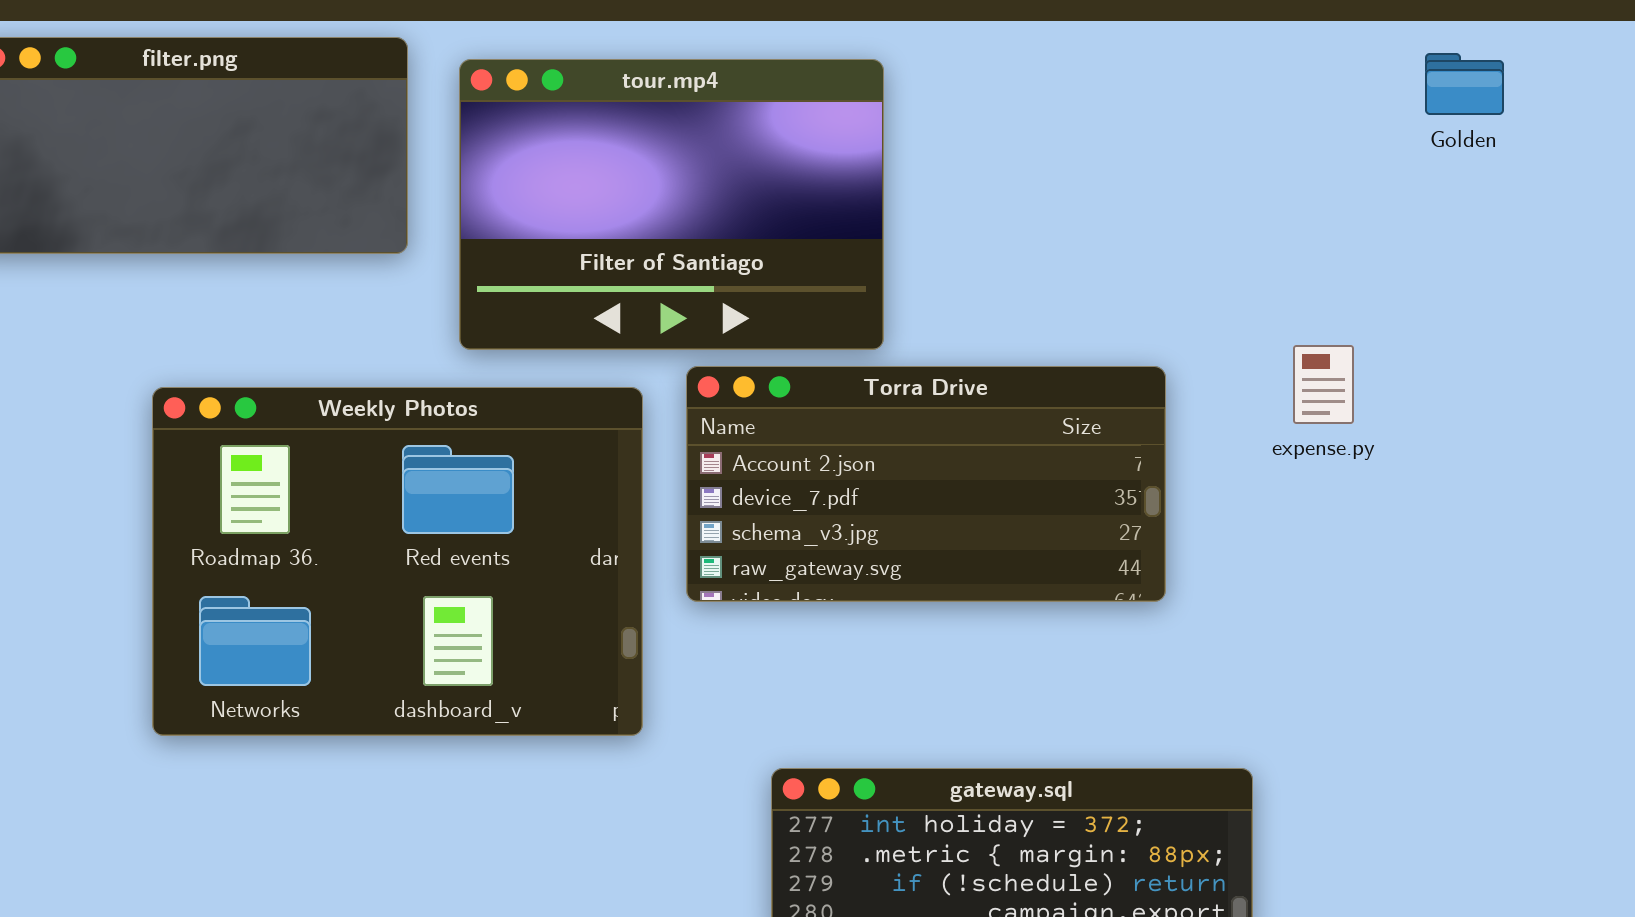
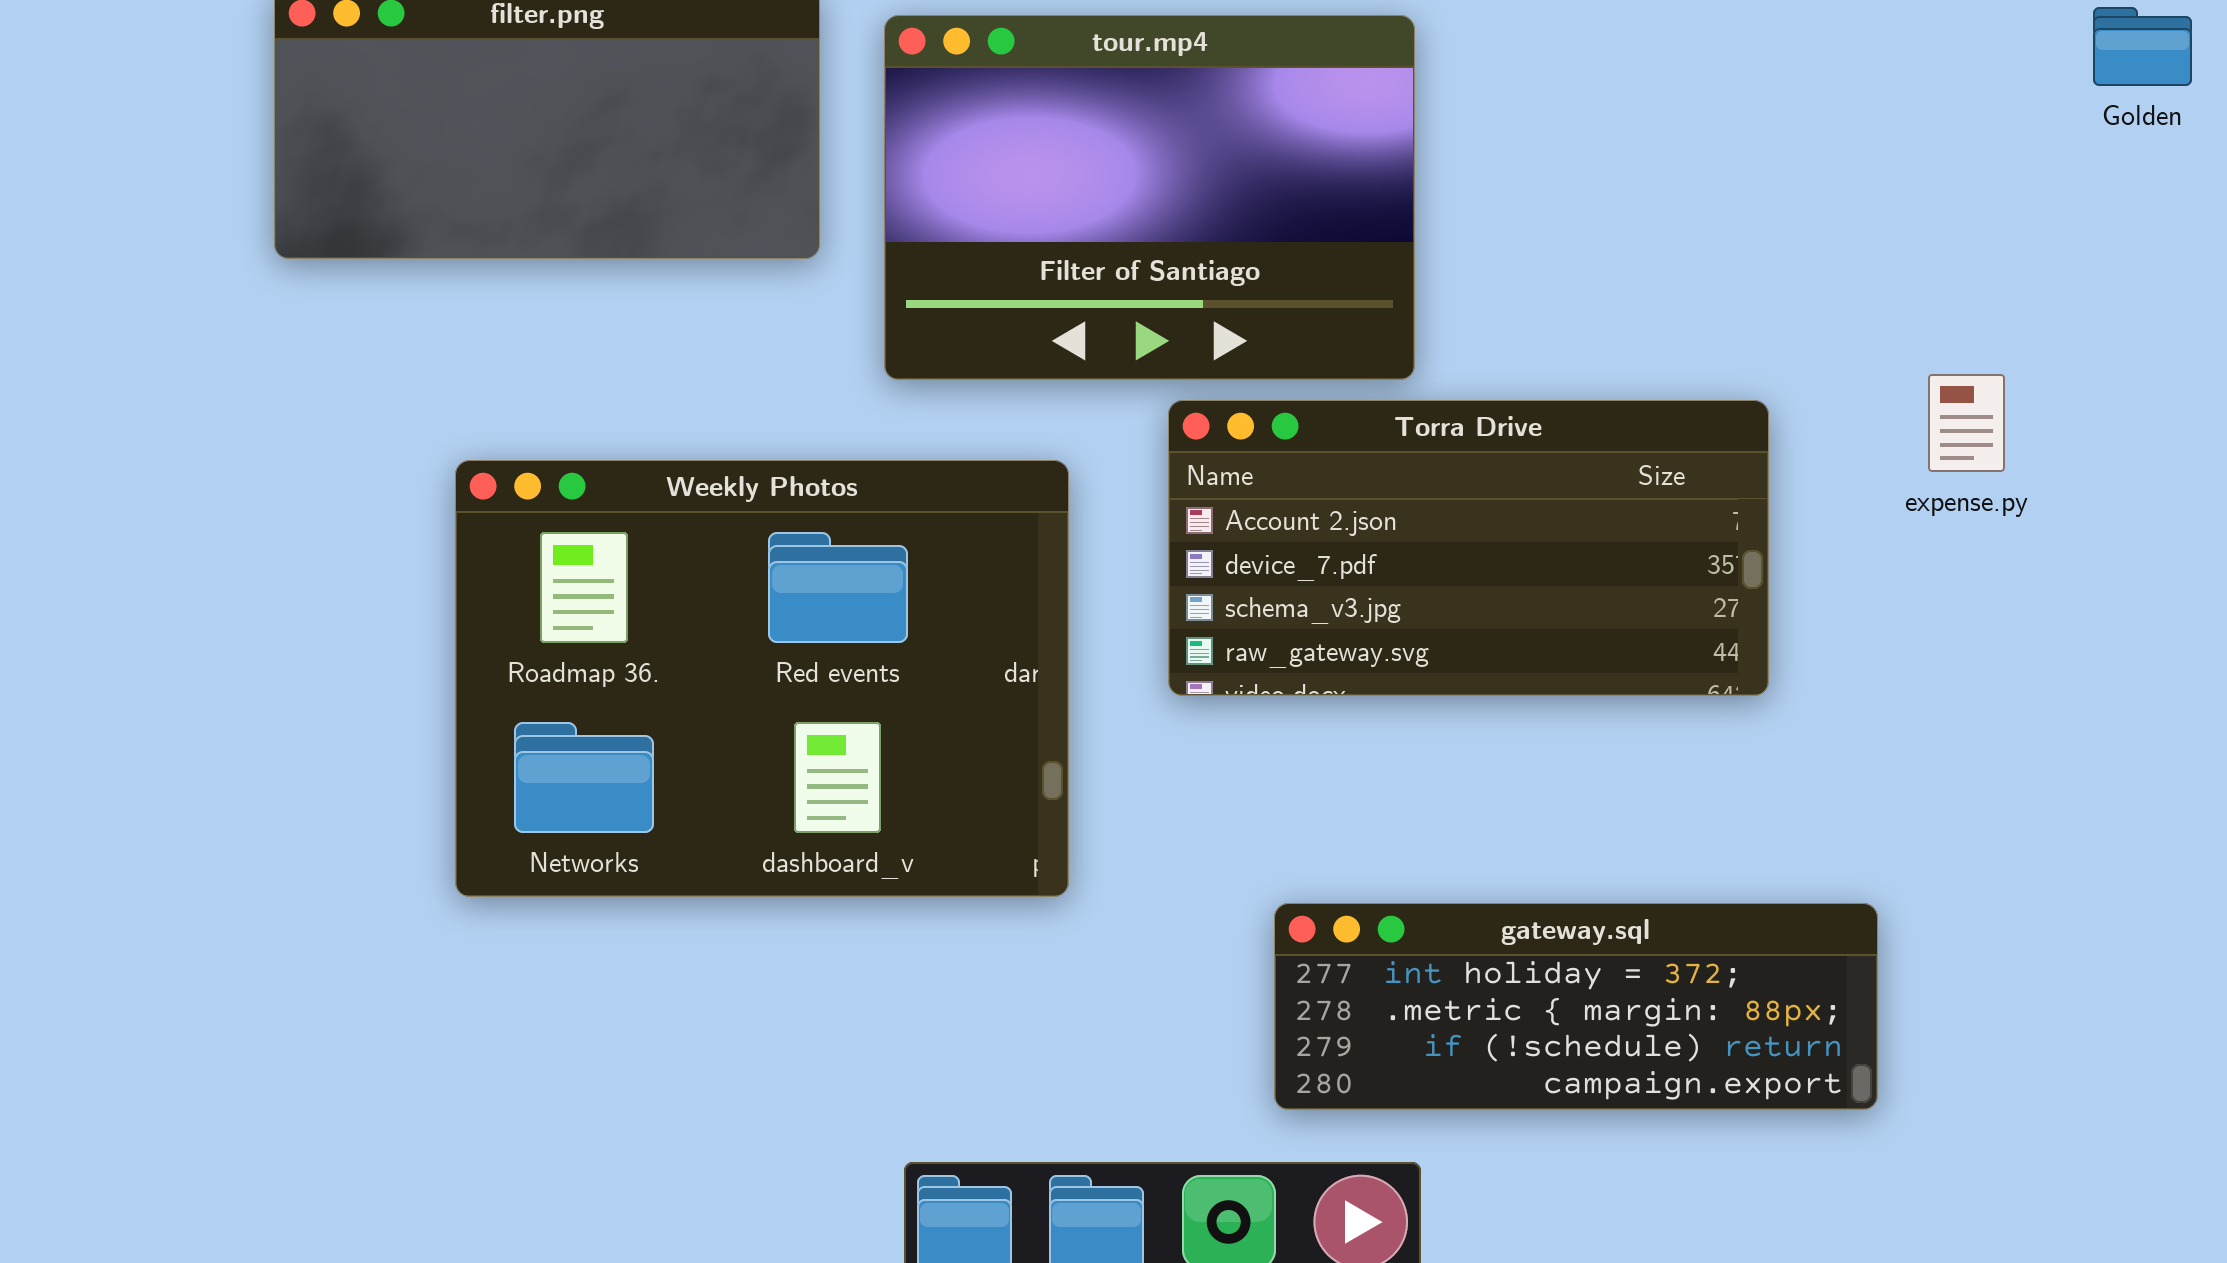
Weekly Photos: [152,387,643,736] -> [455,460,1069,897], moved

